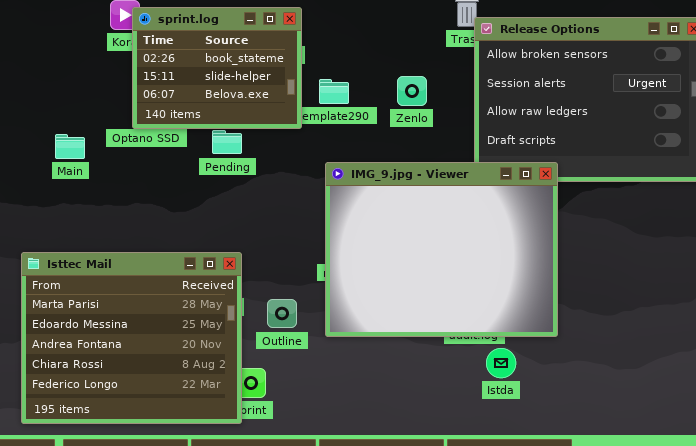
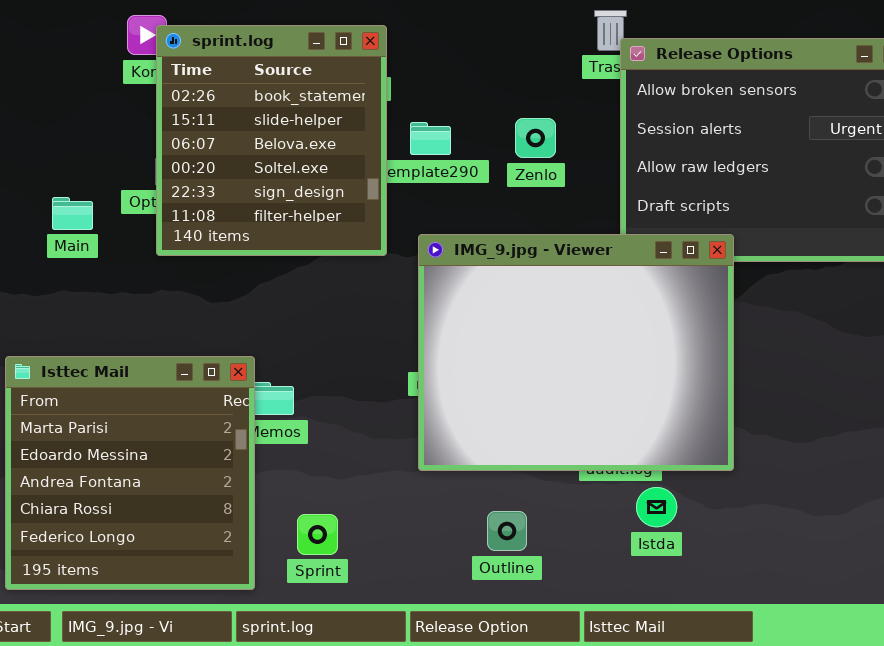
sprint.log: [132,7,302,129] -> [156,25,387,256], resized
Isttec Mail: [21,252,242,424] -> [5,356,255,590], resized
Outline: [267,299,297,328] -> [487,511,527,551], moved

